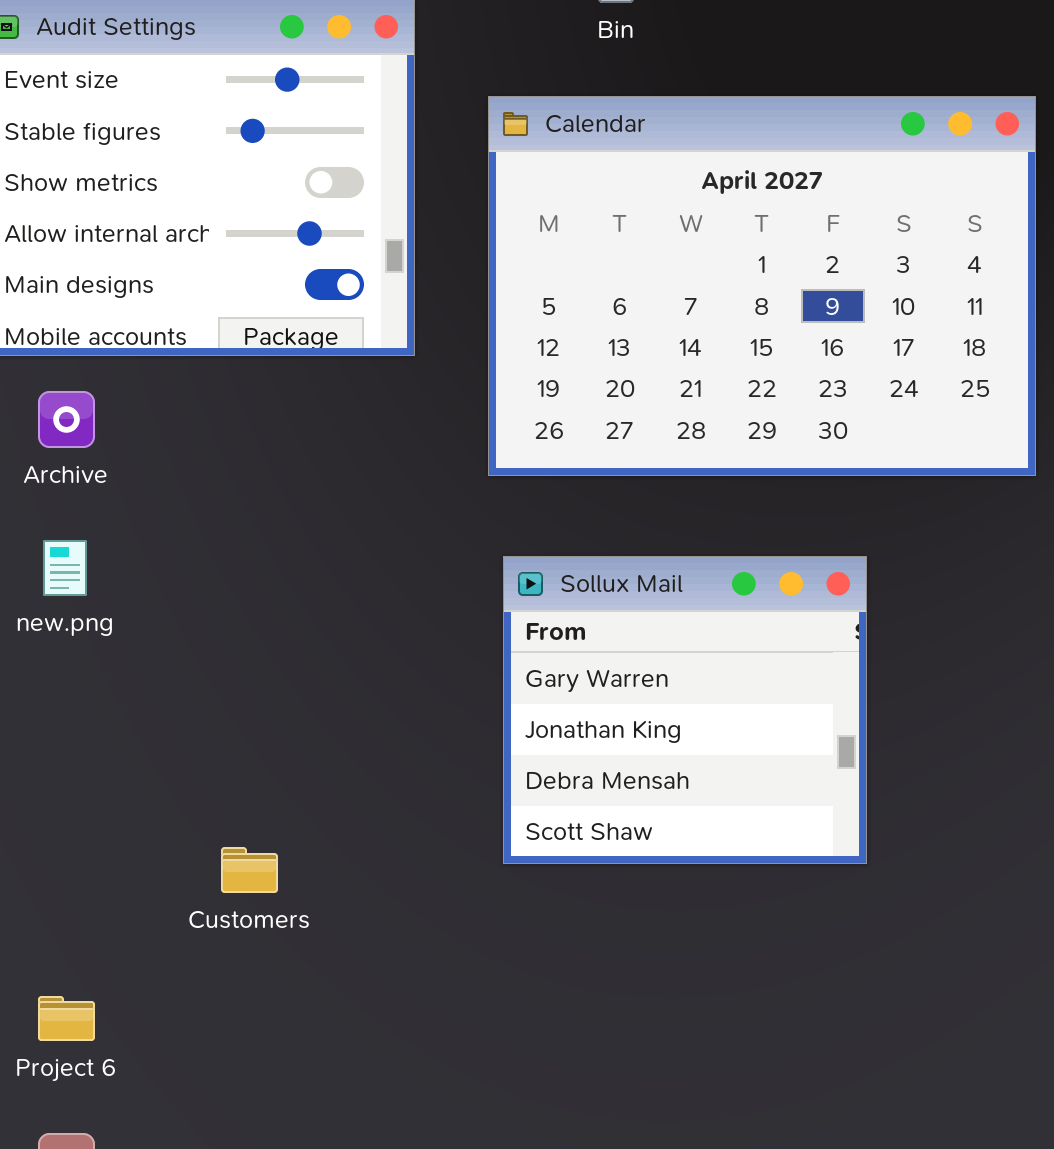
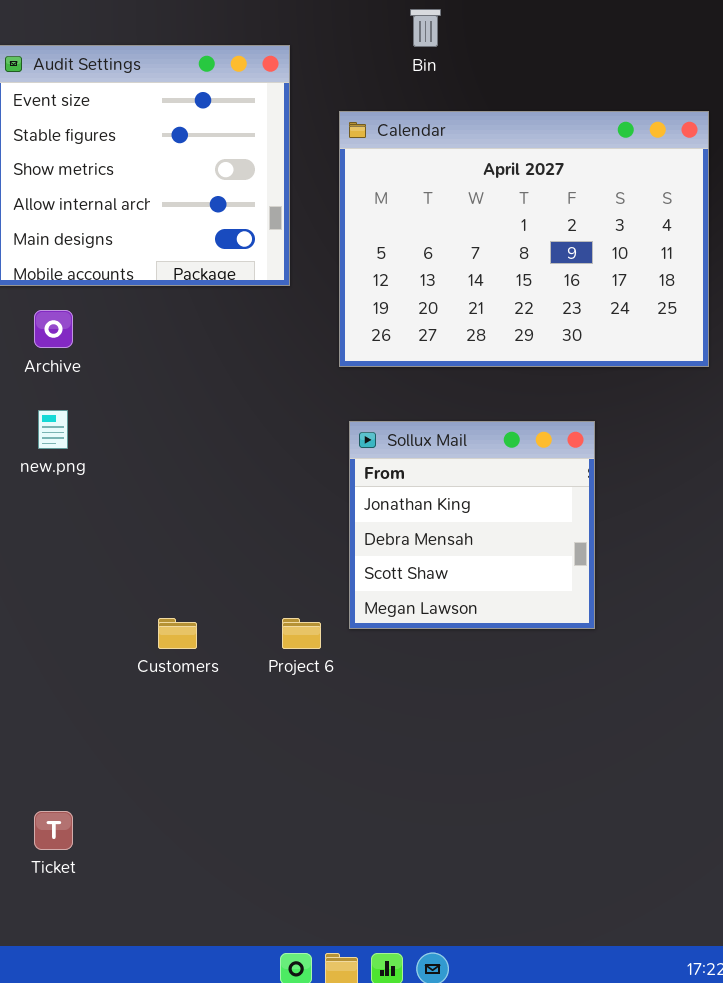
Sollux Mail: [503,556,867,864] -> [349,421,595,629], scrolled down 1 row
Project 6: [38,996,95,1041] -> [282,618,321,649], moved

